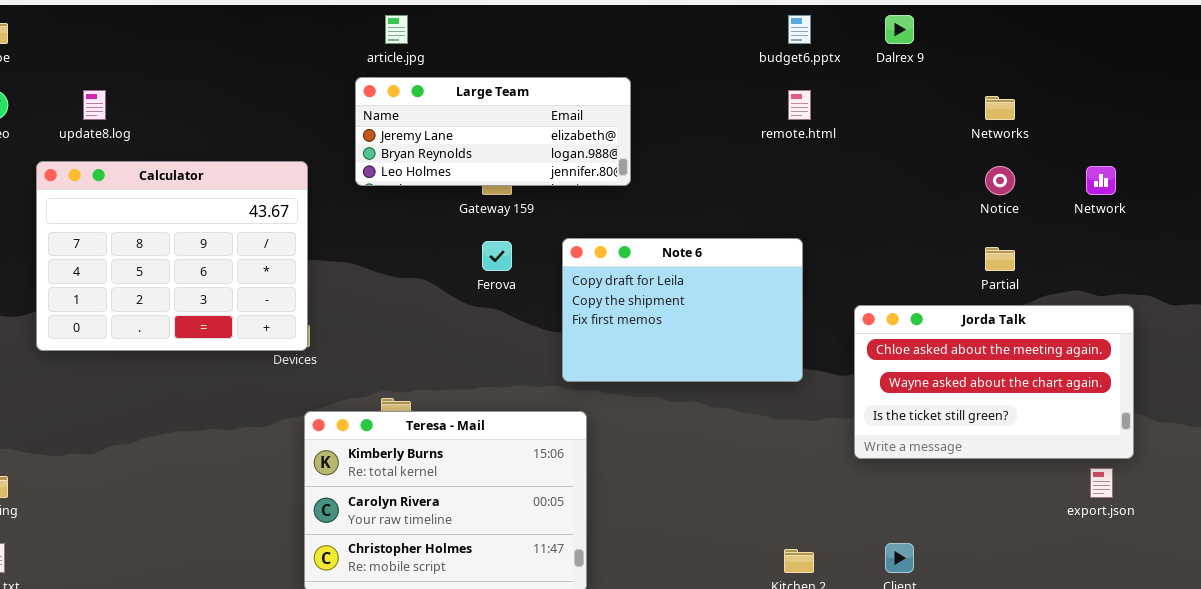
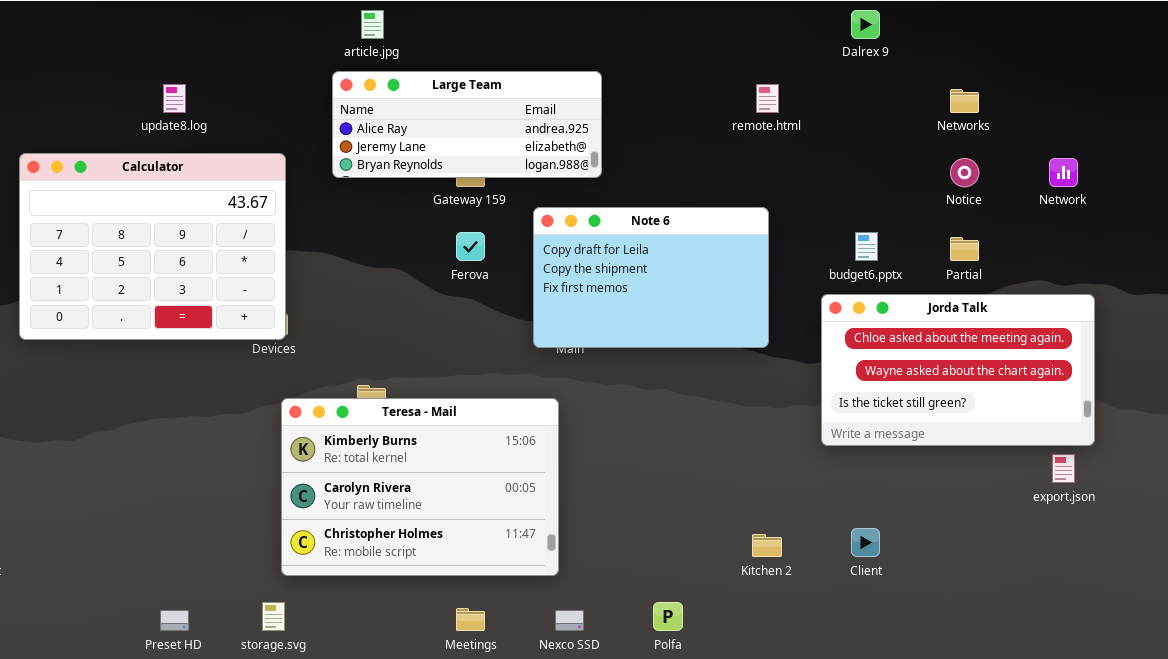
budget6.pptx: [788,15,811,44] -> [855,232,878,261], moved
Large Team: [355,77,631,186] -> [332,71,602,178], scrolled up 1 row
update8.log: [83,90,106,120] -> [163,84,186,113], moved
Note 6: [562,238,803,382] -> [533,207,769,348], moved

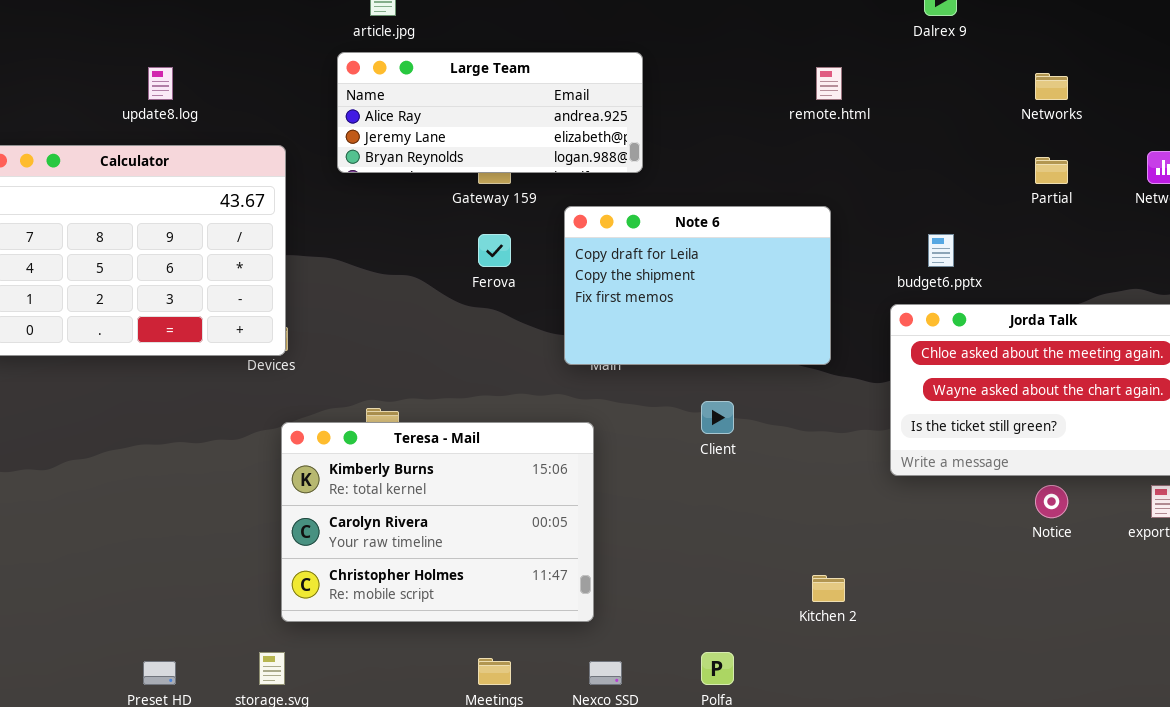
Notice: [950,158,979,187] -> [1035,485,1068,518], moved
Partial: [950,237,979,261] -> [1035,157,1068,184], moved
Client: [851,528,880,557] -> [701,401,734,434], moved

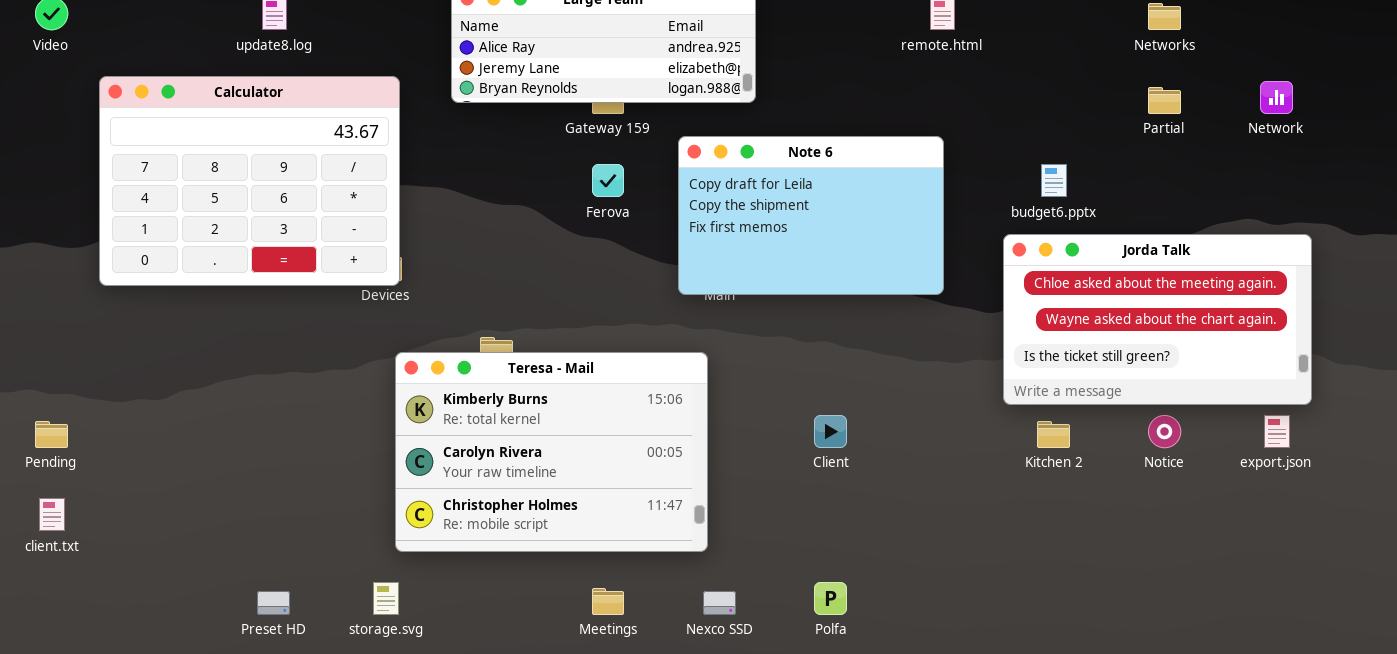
Client: [701,401,734,434] -> [814,415,847,448], moved
Kitchen 2: [812,575,845,602] -> [1037,421,1070,448], moved

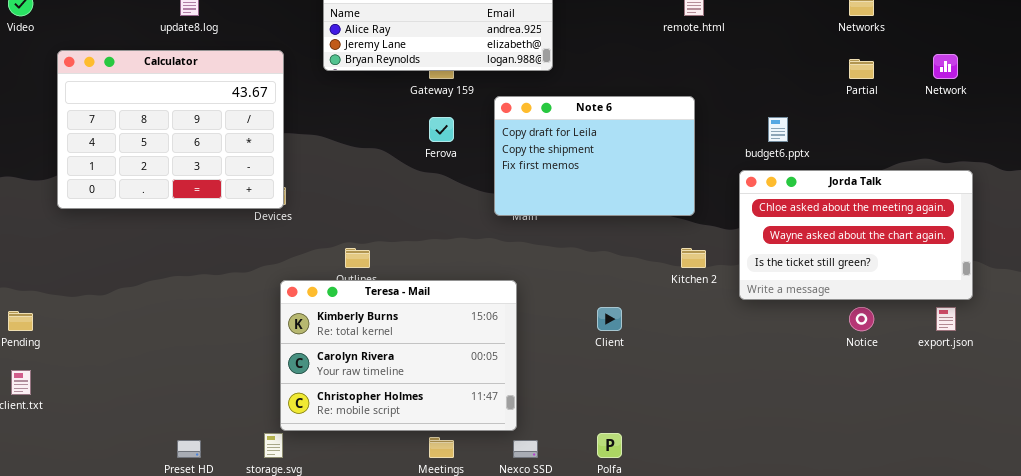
Teresa - Mail: [395,352,708,552] -> [280,280,517,431], moved
Kitchen 2: [1037,421,1070,448] -> [681,248,706,268], moved

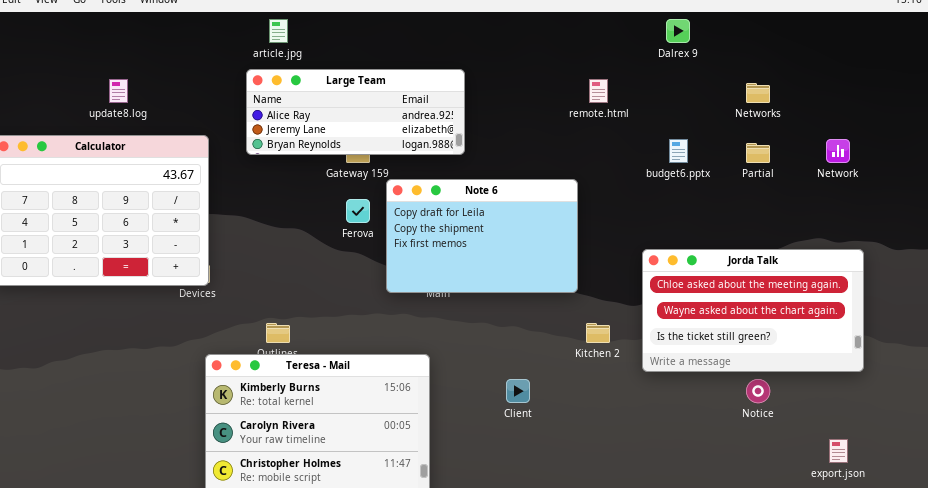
Note 6: [494,96,695,216] -> [386,179,578,293], moved
budget6.pptx: [768,117,788,142] -> [669,139,688,163], moved
export.json: [936,307,956,331] -> [829,439,848,463], moved

